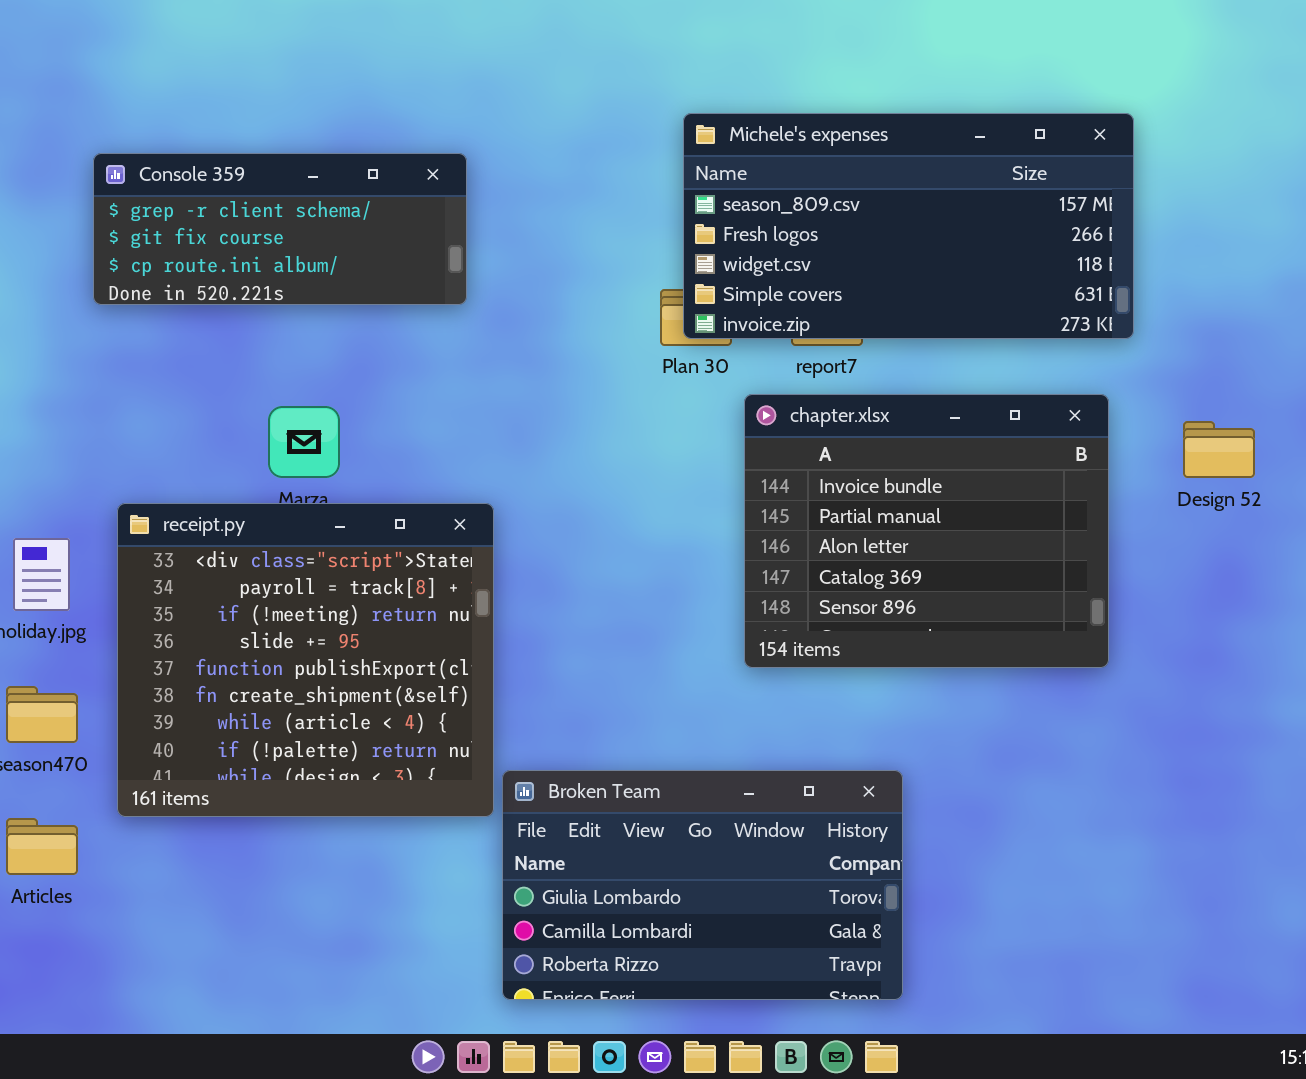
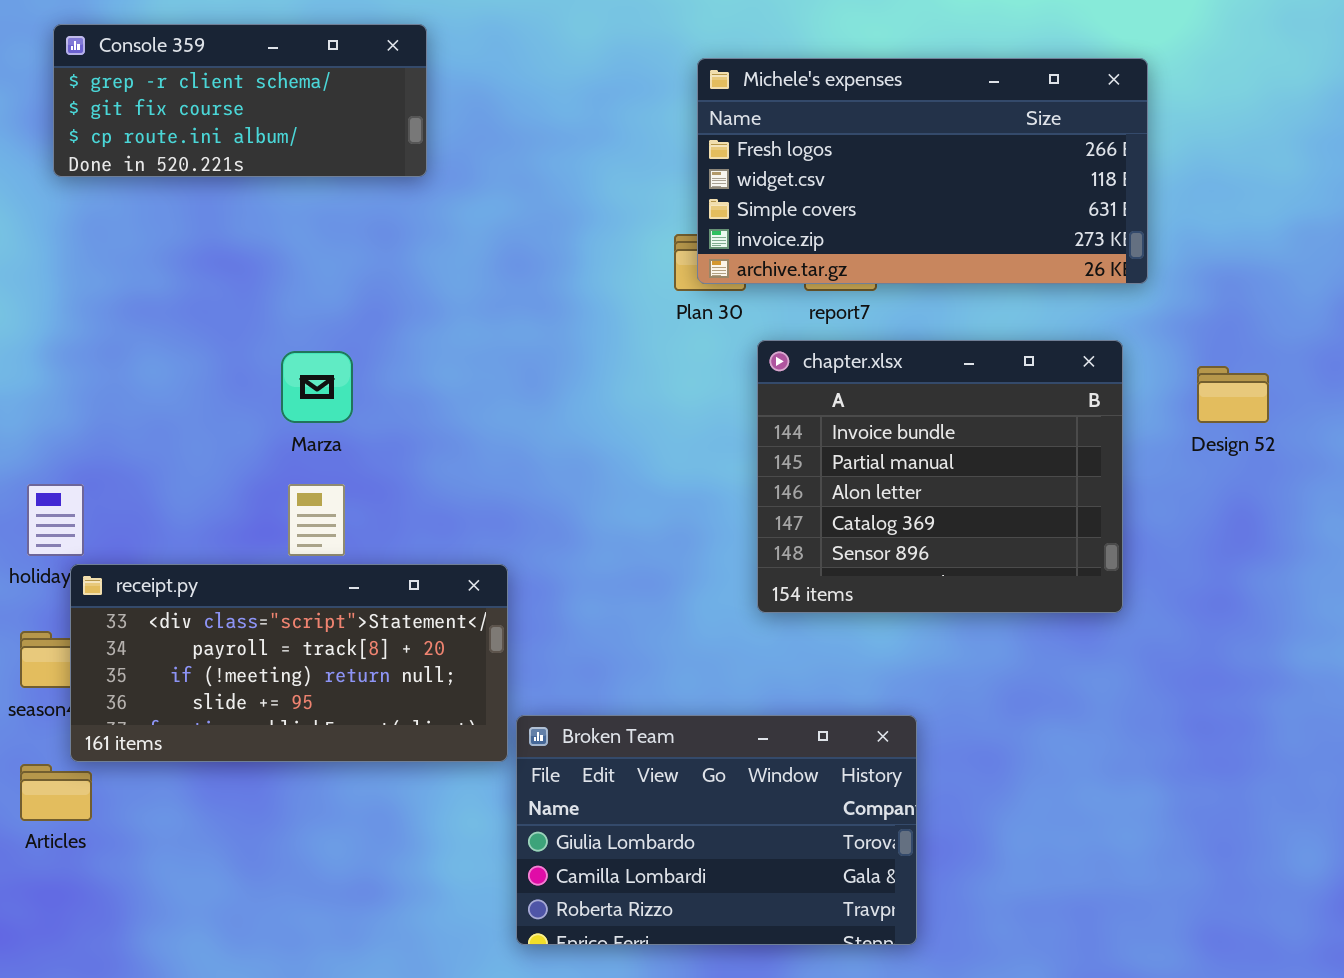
Michele's expenses: [683,113,1134,339] -> [697,58,1148,284], scrolled down 1 row
Console 359: [93,153,467,305] -> [53,24,427,177], moved
receipt.py: [117,503,494,817] -> [70,564,508,762], resized

